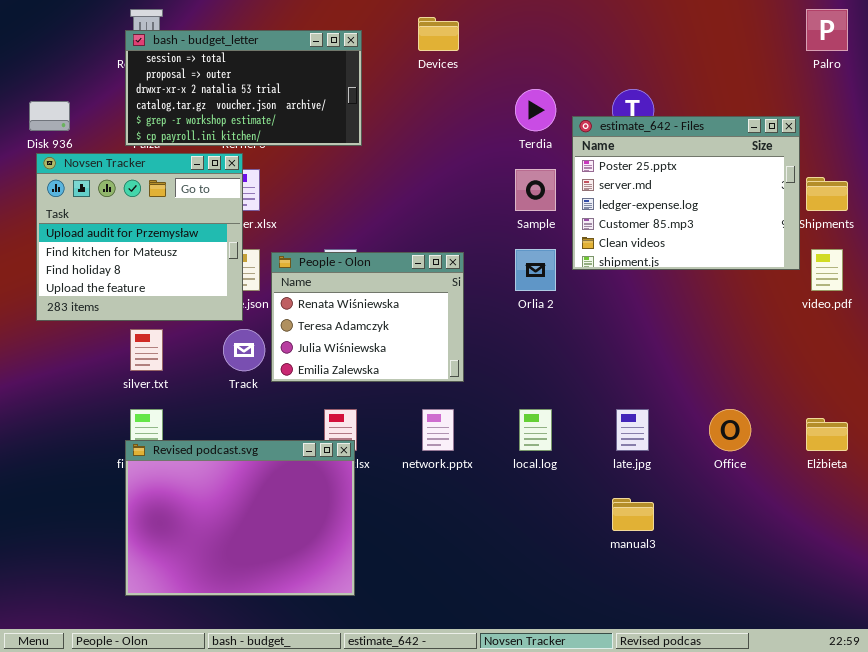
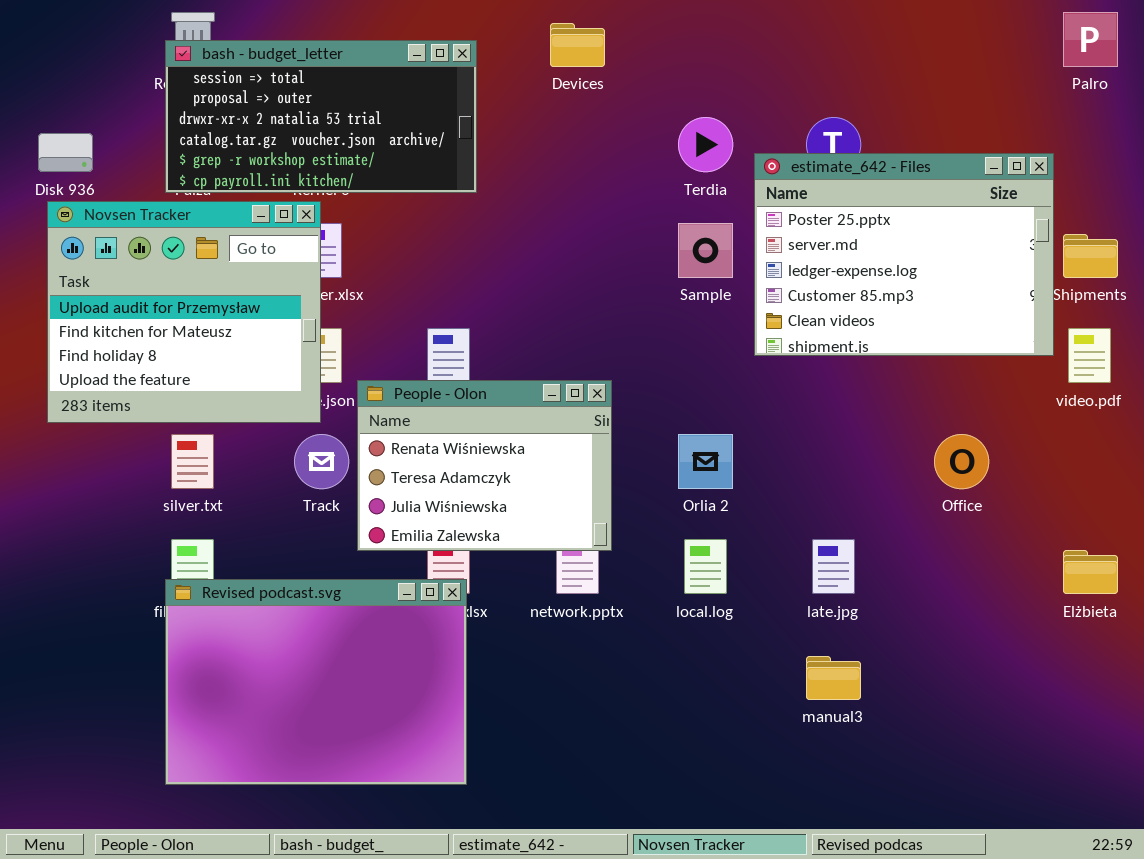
Orlia 2: [515,249,556,291] -> [678,434,733,489], moved
People - Olon: [271,252,464,382] -> [357,380,612,551], moved
Office: [709,409,751,451] -> [934,434,989,489], moved

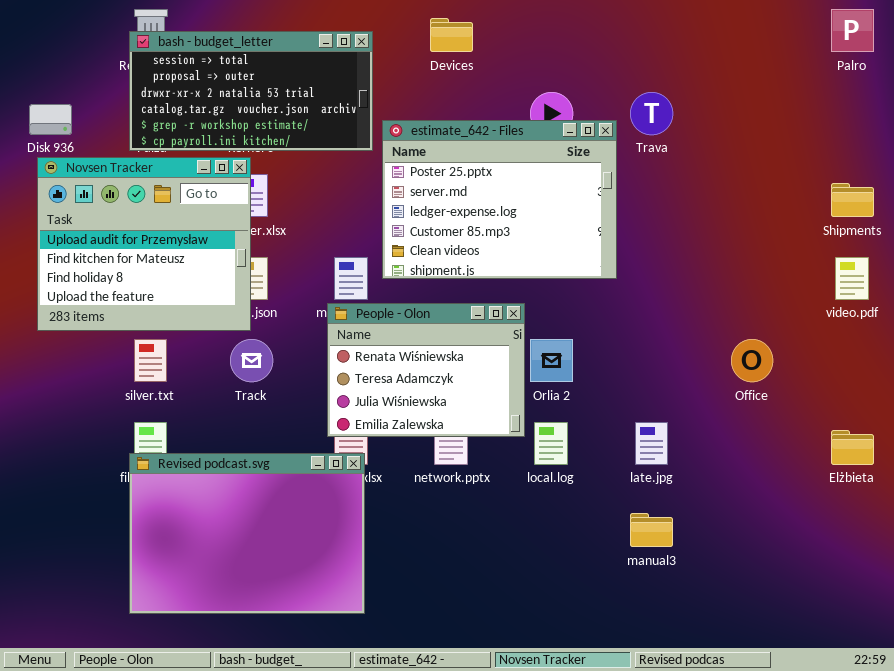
estimate_642 - Files: [754,153,1054,356] -> [382,120,617,279], moved
People - Olon: [357,380,612,551] -> [327,303,525,437], moved

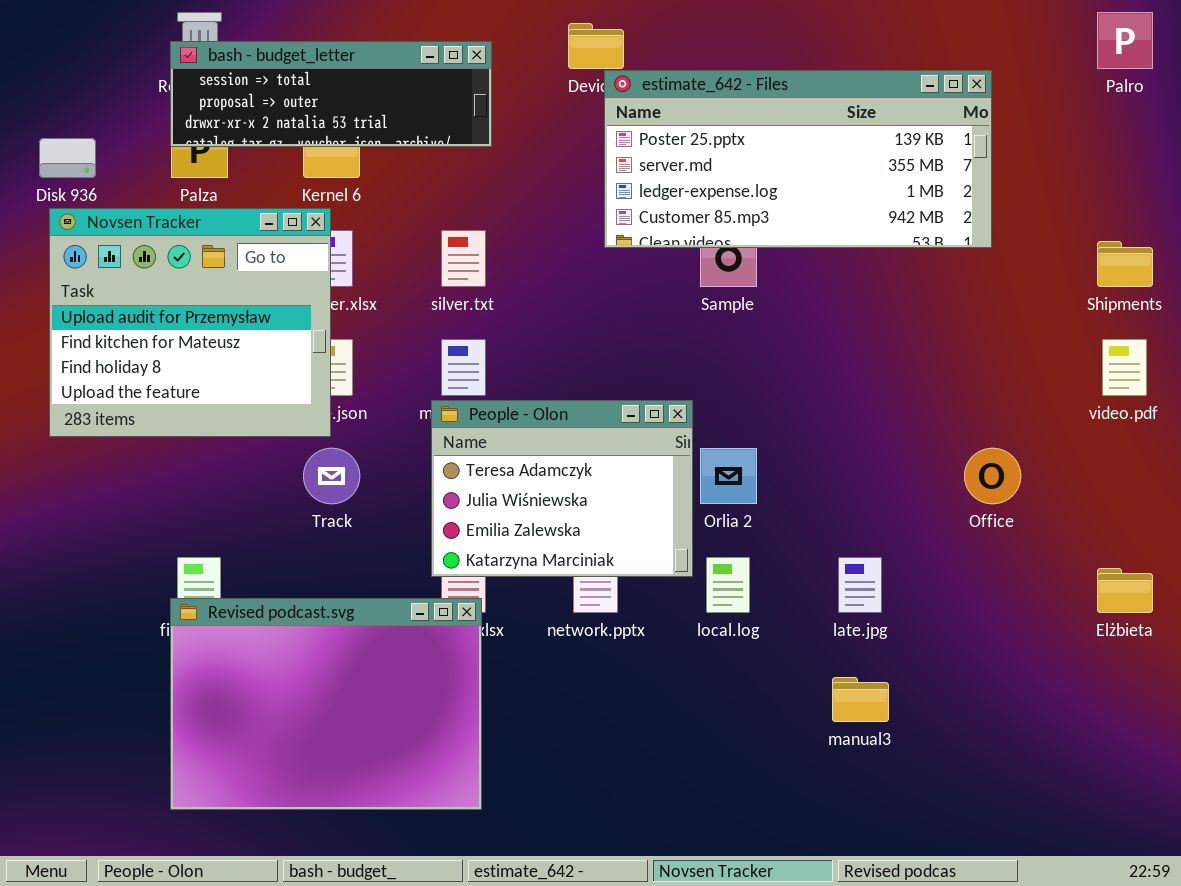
bash - budget_letter: [129,31,373,151] -> [170,41,492,147], resized
estimate_642 - Files: [382,120,617,279] -> [604,70,992,248], moved, resized
People - Olon: [327,303,525,437] -> [431,400,693,577], scrolled down 1 row
silver.txt: [134,339,167,382] -> [441,230,486,287], moved

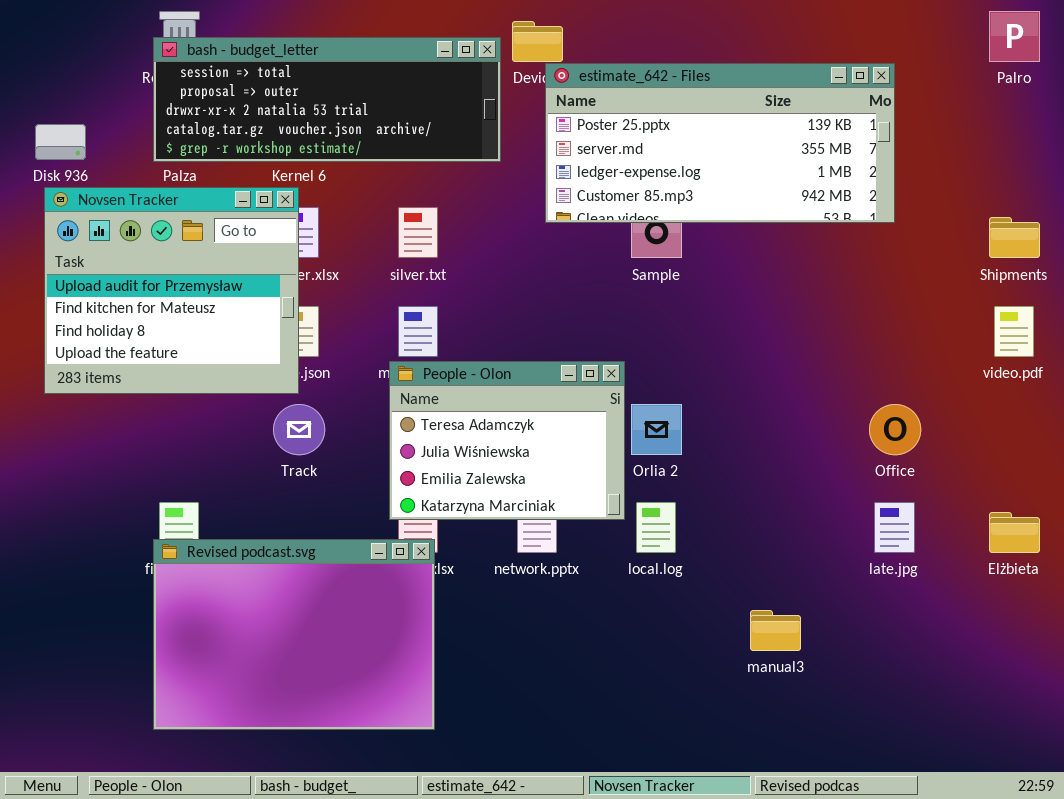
bash - budget_letter: [170,41,492,147] -> [153,37,501,162], resized
late.jpg: [838,557,882,613] -> [874,502,915,553], moved

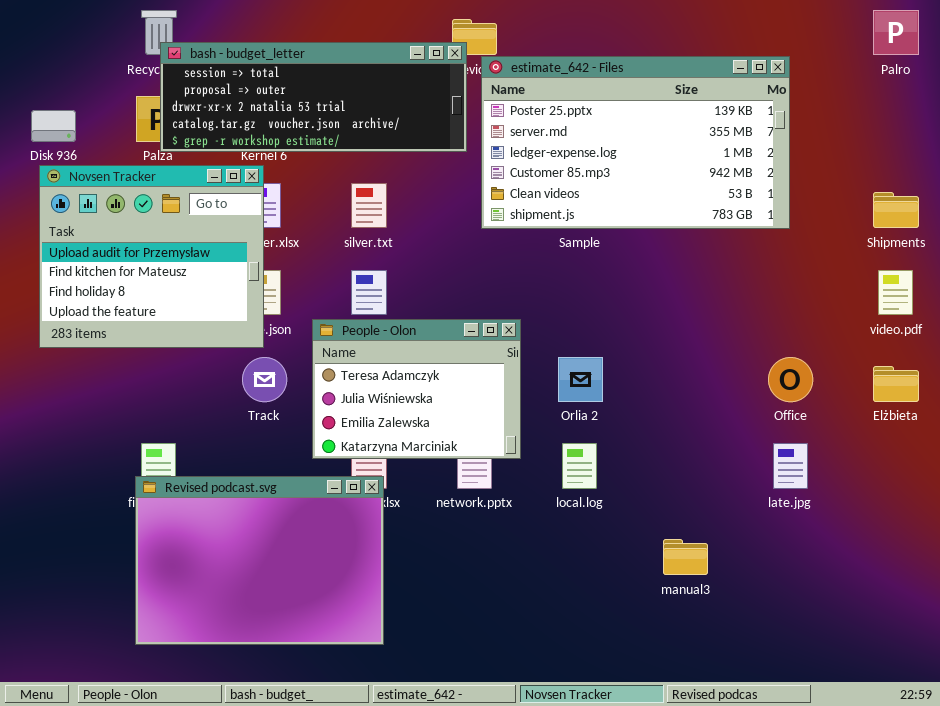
bash - budget_letter: [153,37,501,162] -> [160,42,467,152], moved
estimate_642 - Files: [545,63,895,223] -> [481,56,790,229], resized
People - Olon: [389,361,625,520] -> [312,319,521,459], moved
Elżbieta: [989,512,1040,553] -> [873,366,919,402], moved

